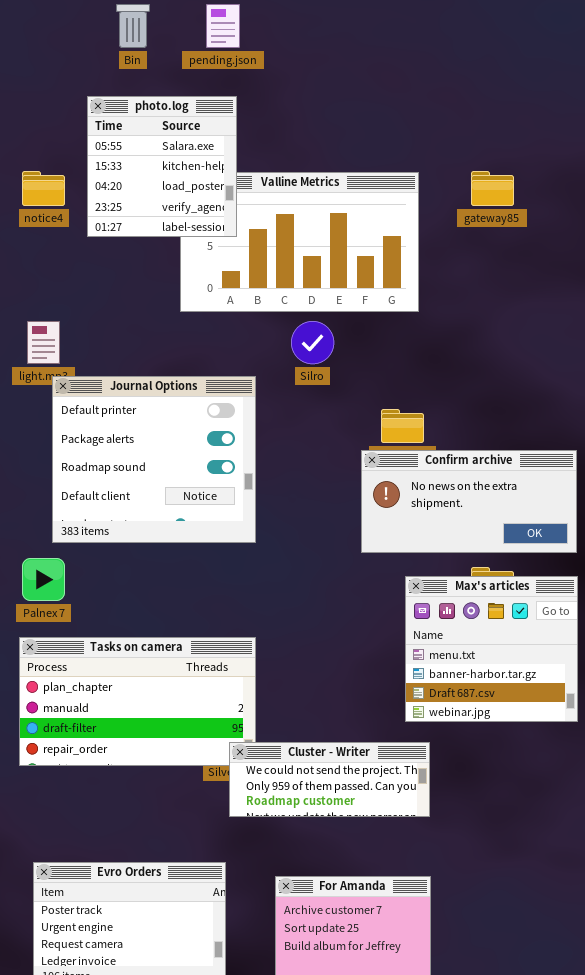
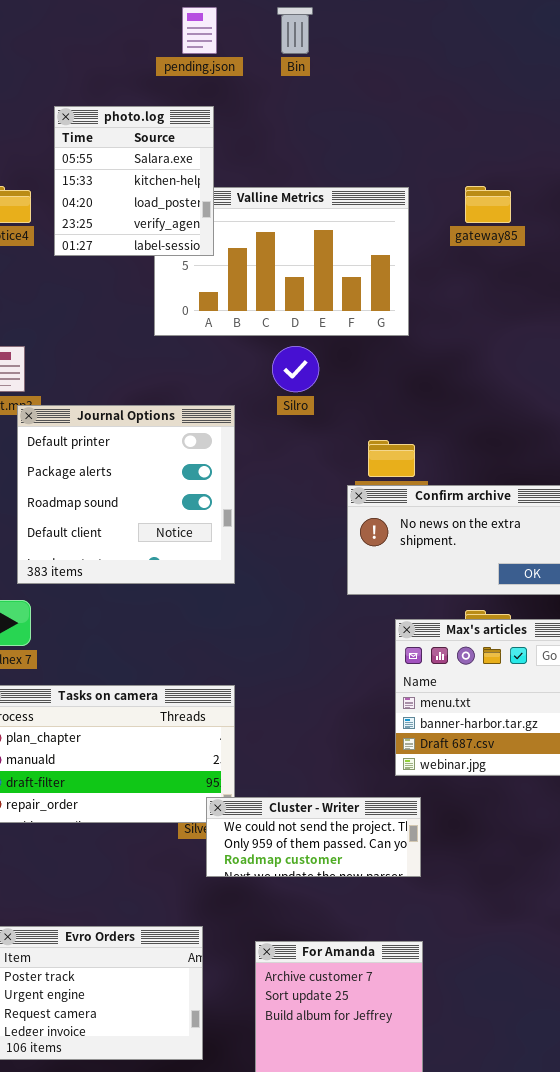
Bin: [116,4,150,48] -> [277,7,313,54], moved

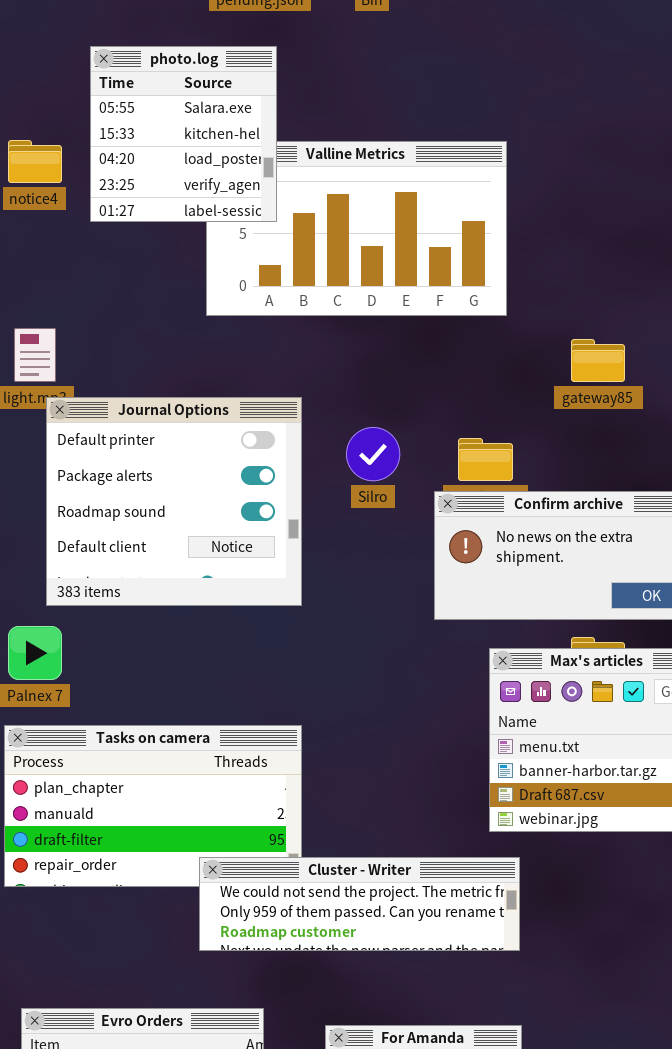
gateway85: [465,186,511,223] -> [571,339,625,382], moved
Silro: [272,346,319,392] -> [346,427,400,481], moved
Cluster - Writer: [206,797,421,877] -> [199,857,520,951], resized

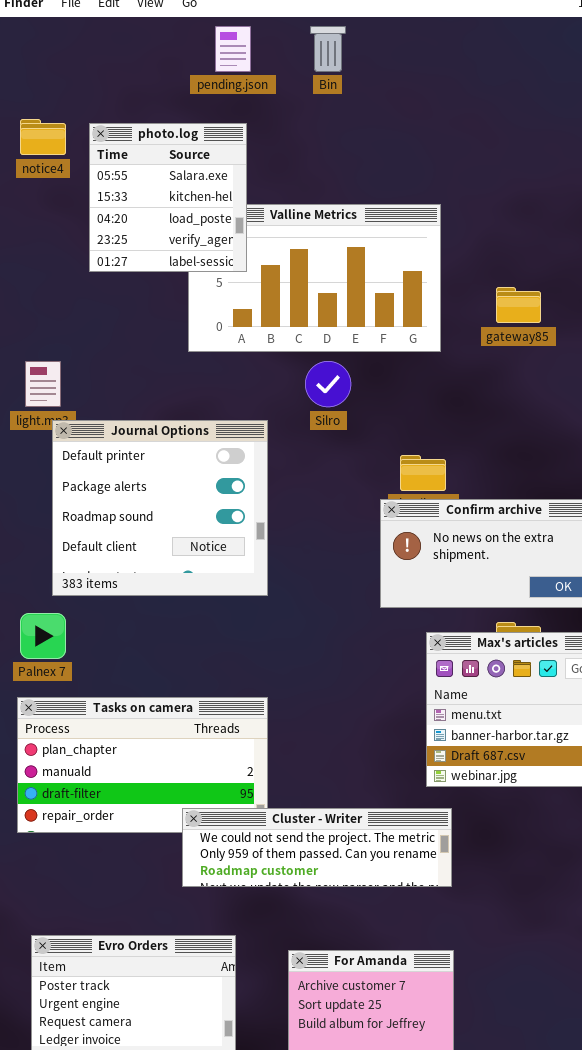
notice4: [8,140,62,183] -> [20,119,66,155], moved
gateway85: [571,339,625,382] -> [496,287,541,323], moved
Silro: [346,427,400,481] -> [305,361,351,407], moved

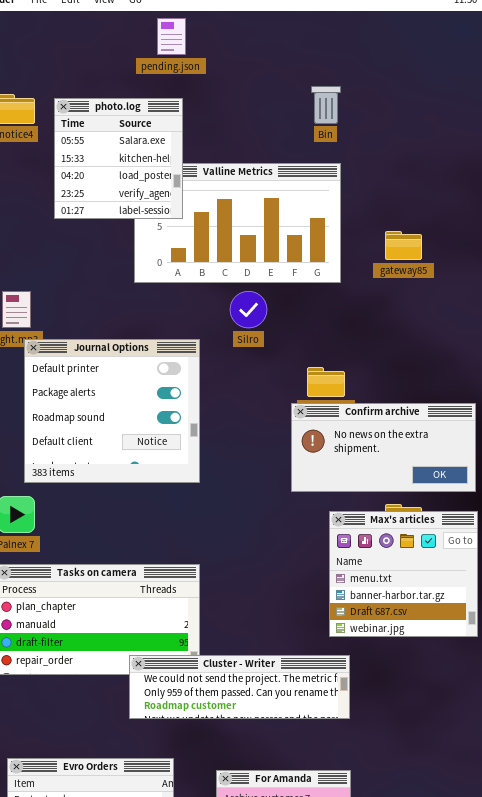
Bin: [310,26,346,72] -> [311,86,341,124], moved

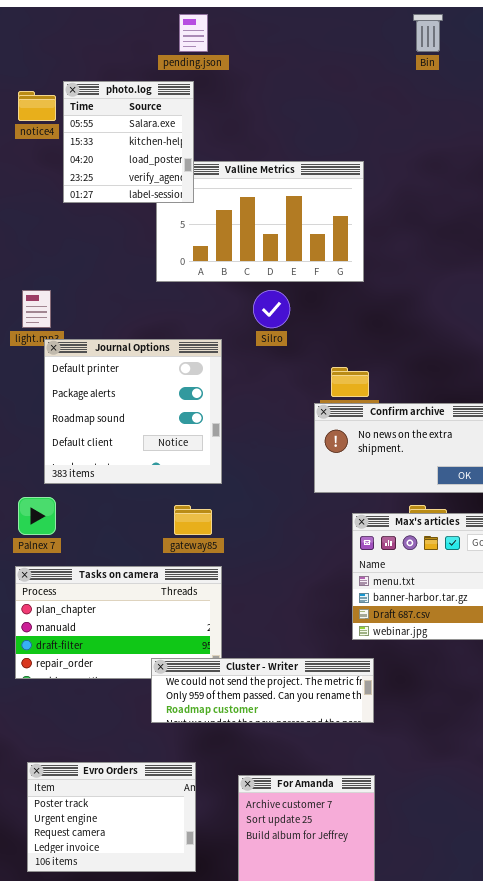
Bin: [311,86,341,124] -> [413,14,443,52], moved
photo.log: [54,98,183,219] -> [63,81,194,203], moved
gateway85: [385,231,422,260] -> [174,505,212,535], moved

